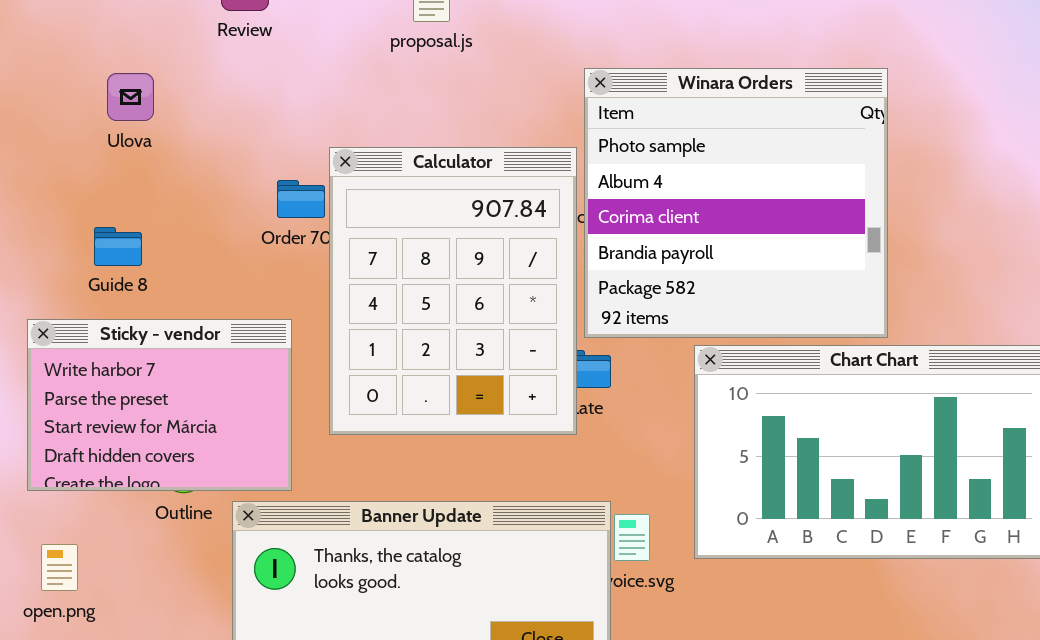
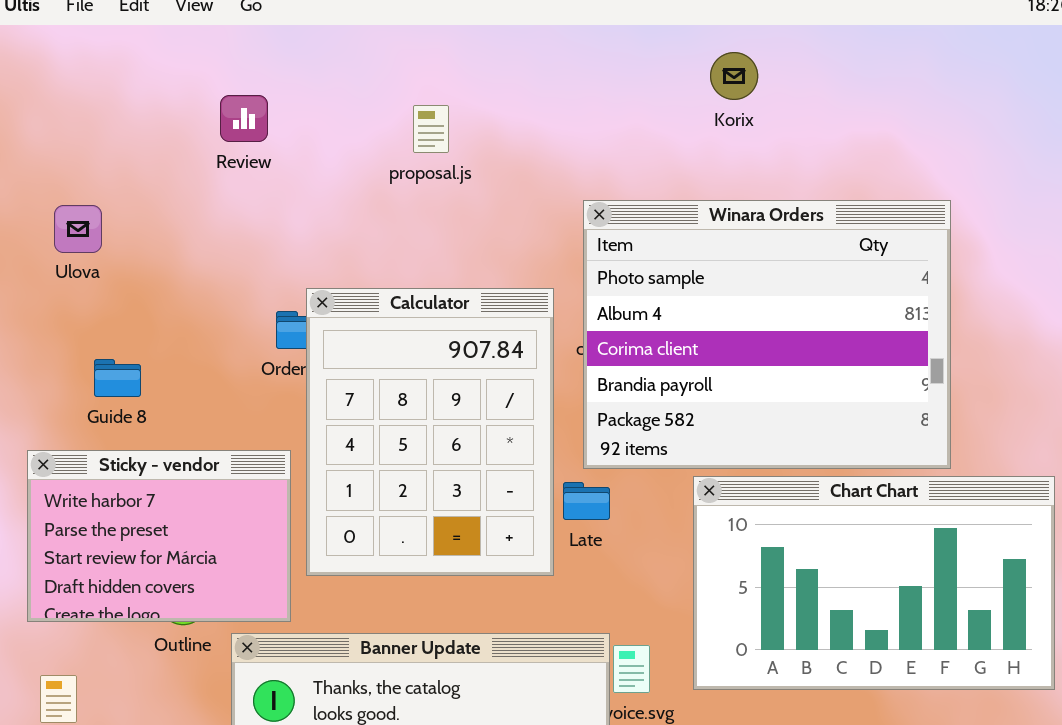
Winara Orders: [584,68,888,338] -> [583,200,951,469], resized
Ulova: [107,73,154,121] -> [54,205,102,253], moved
Calculator: [329,147,577,435] -> [306,288,554,576], moved

